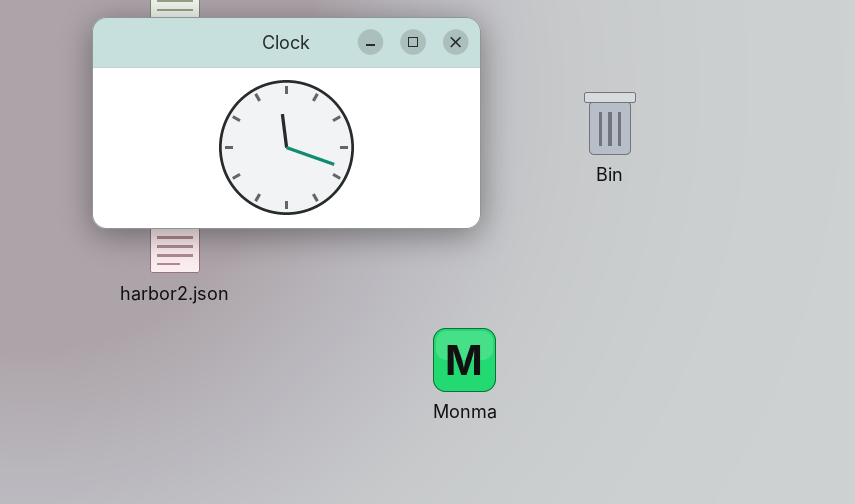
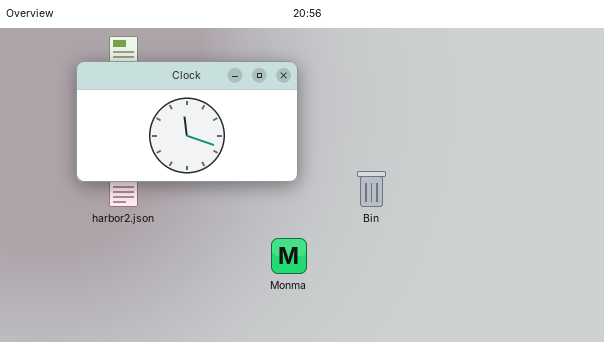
Bin: [584,92,636,155] -> [357,171,386,207], moved

